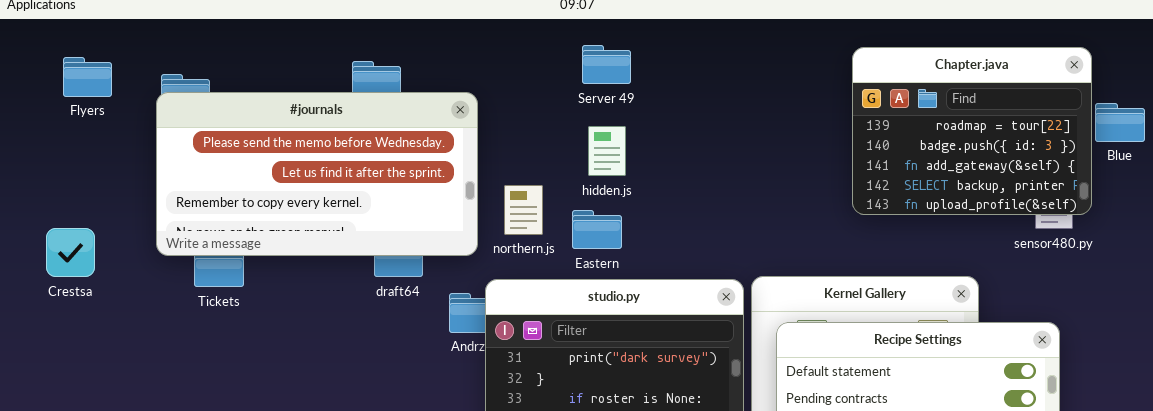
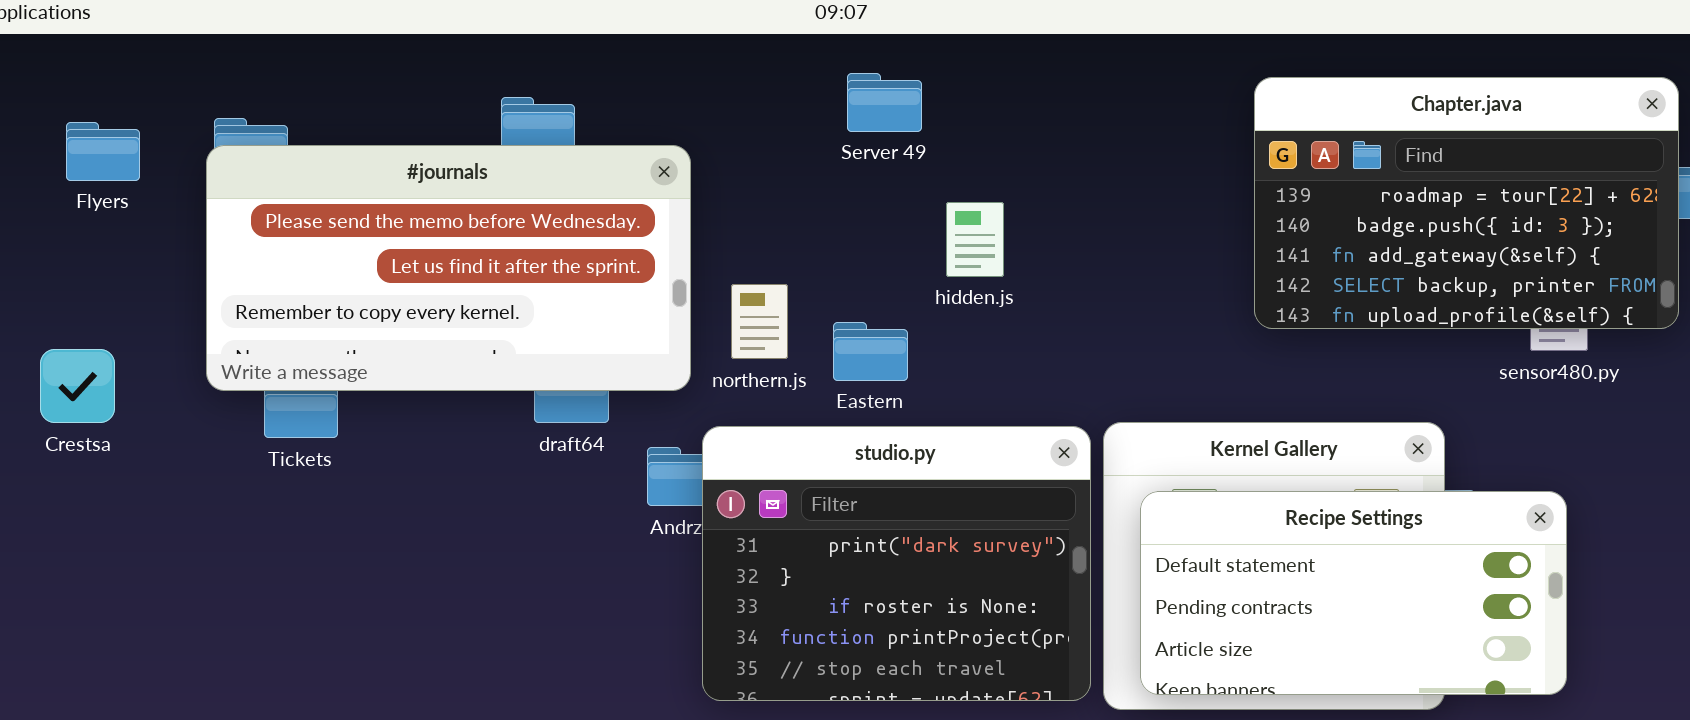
Chapter.java: [852,47,1092,215] -> [1254,77,1679,329], resized
Flyers: [63,57,112,97] -> [66,122,140,181], moved
hidden.js: [588,126,626,176] -> [946,202,1004,277], moved

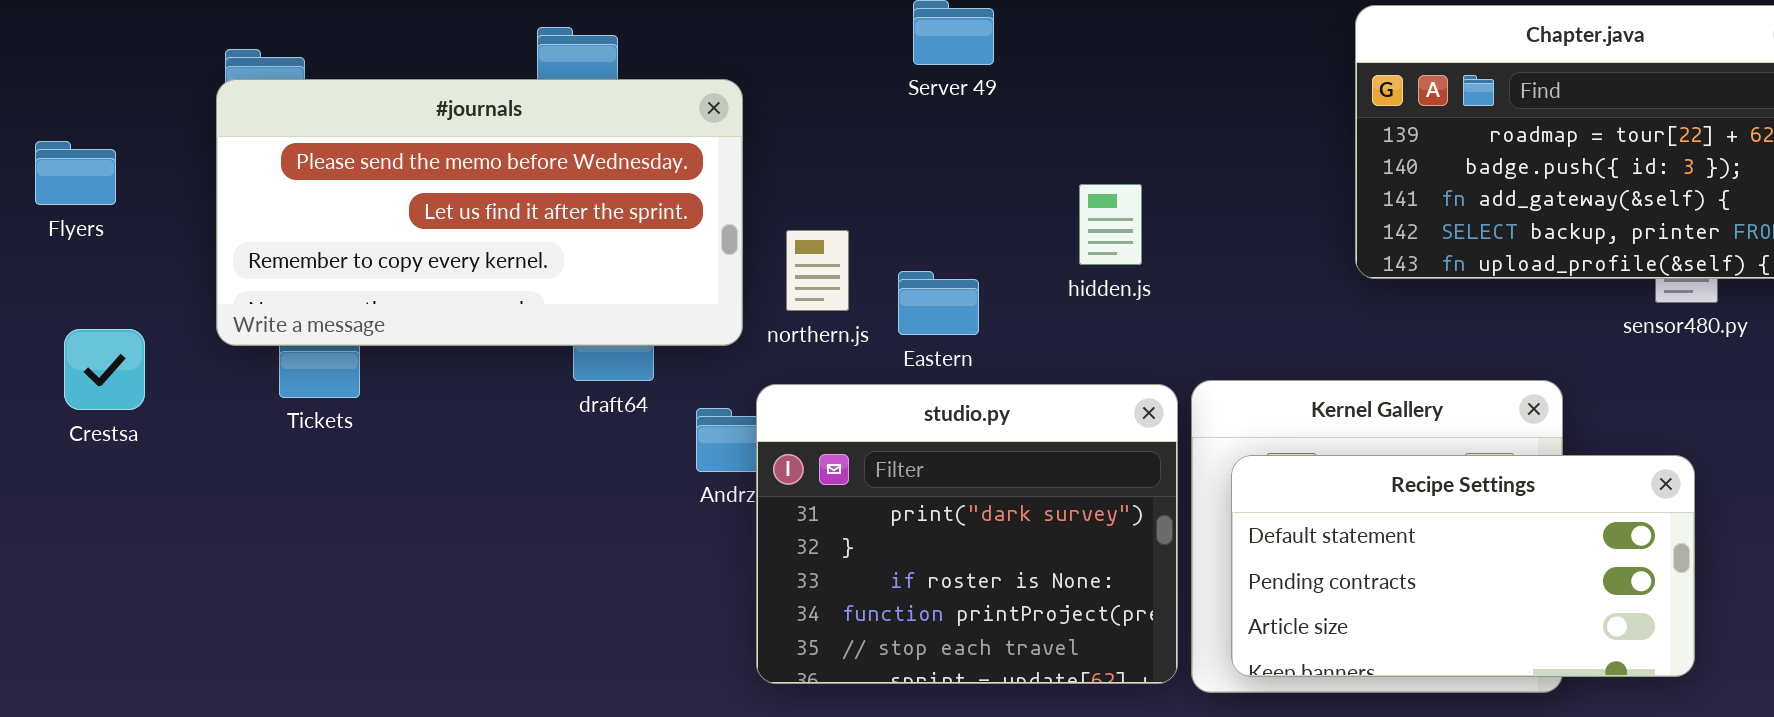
Flyers: [66,122,140,181] -> [35,141,116,205], moved
hidden.js: [946,202,1004,277] -> [1079,184,1142,265], moved
Crestsa: [40,349,115,423] -> [64,329,145,410], moved

